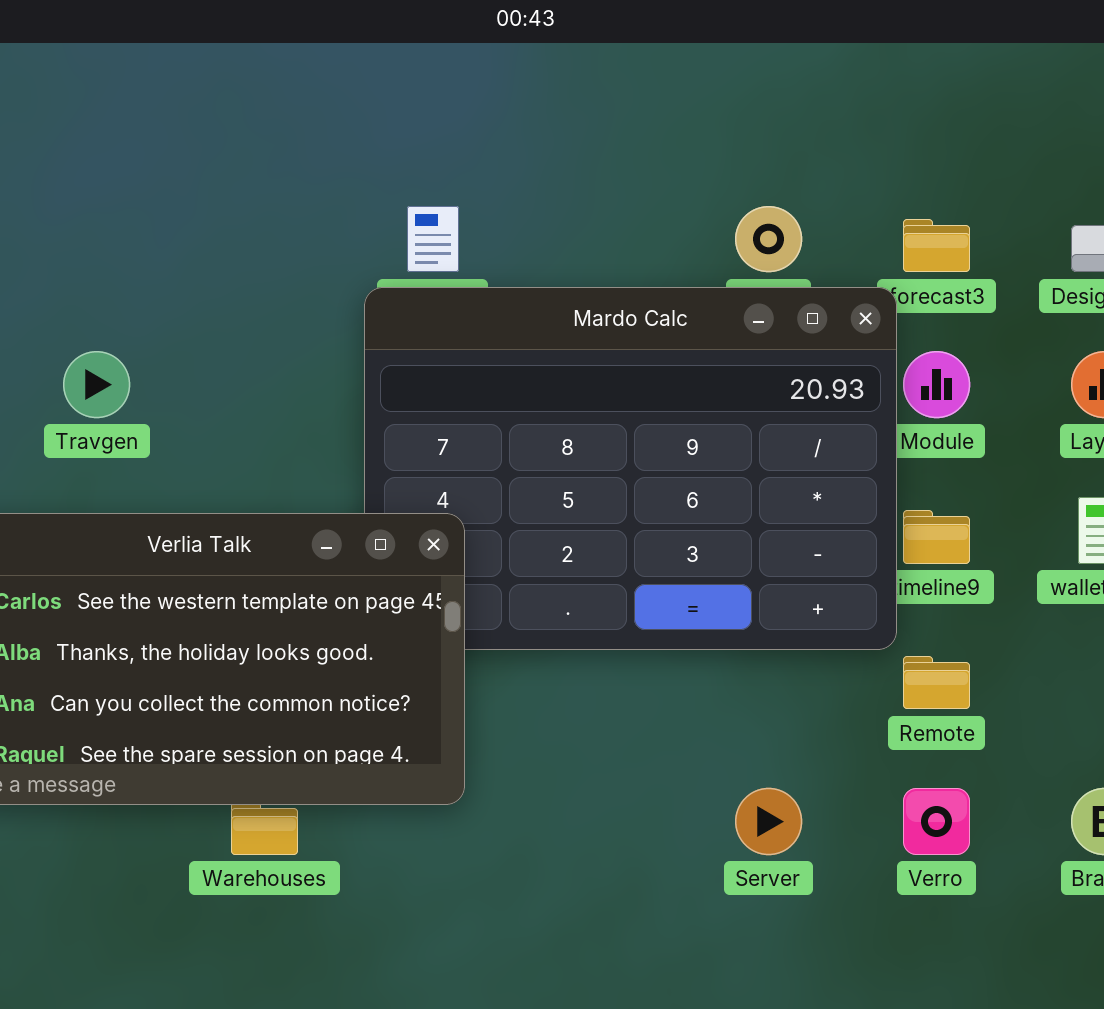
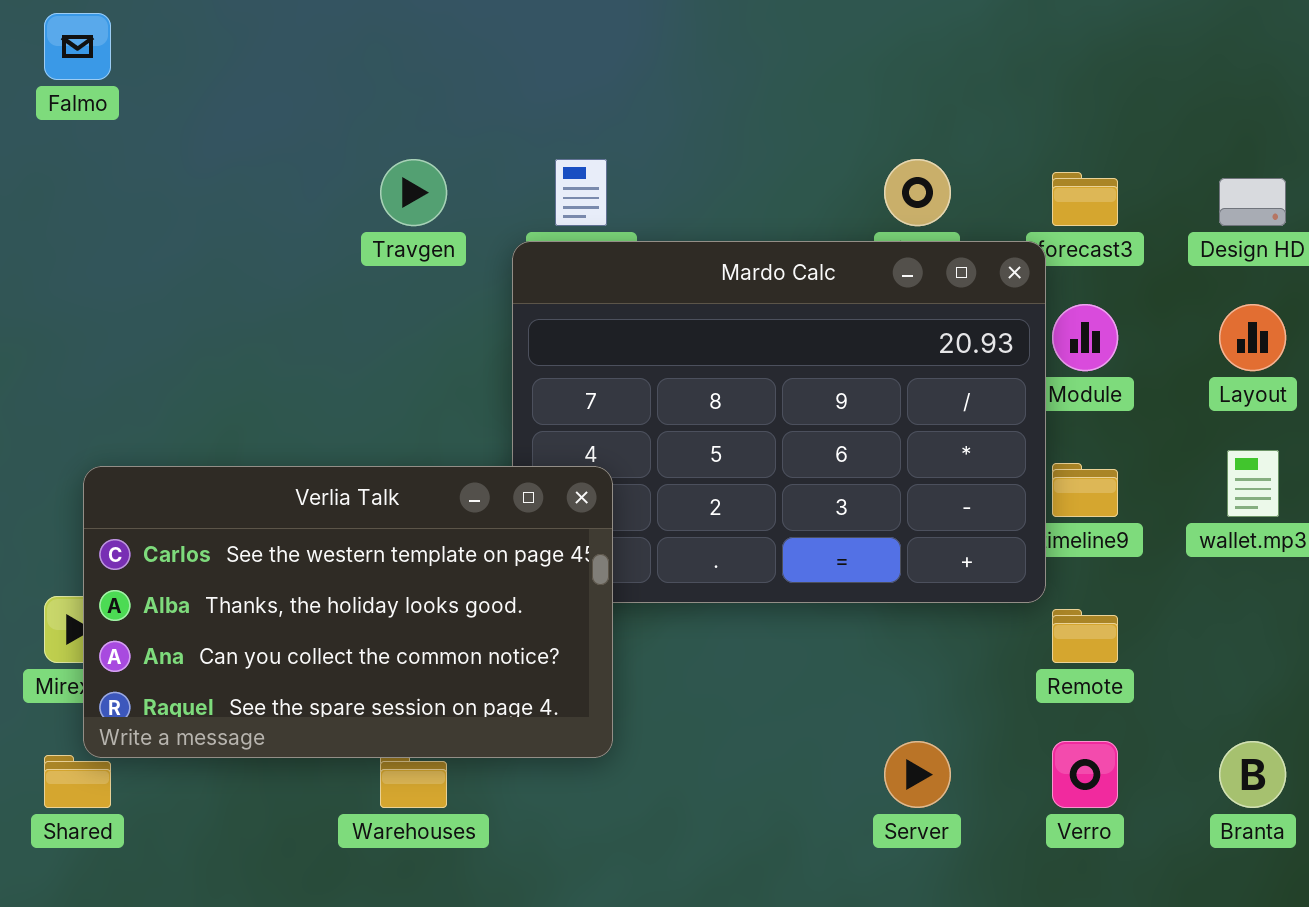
Travgen: [63,351,130,418] -> [380,159,447,226], moved

